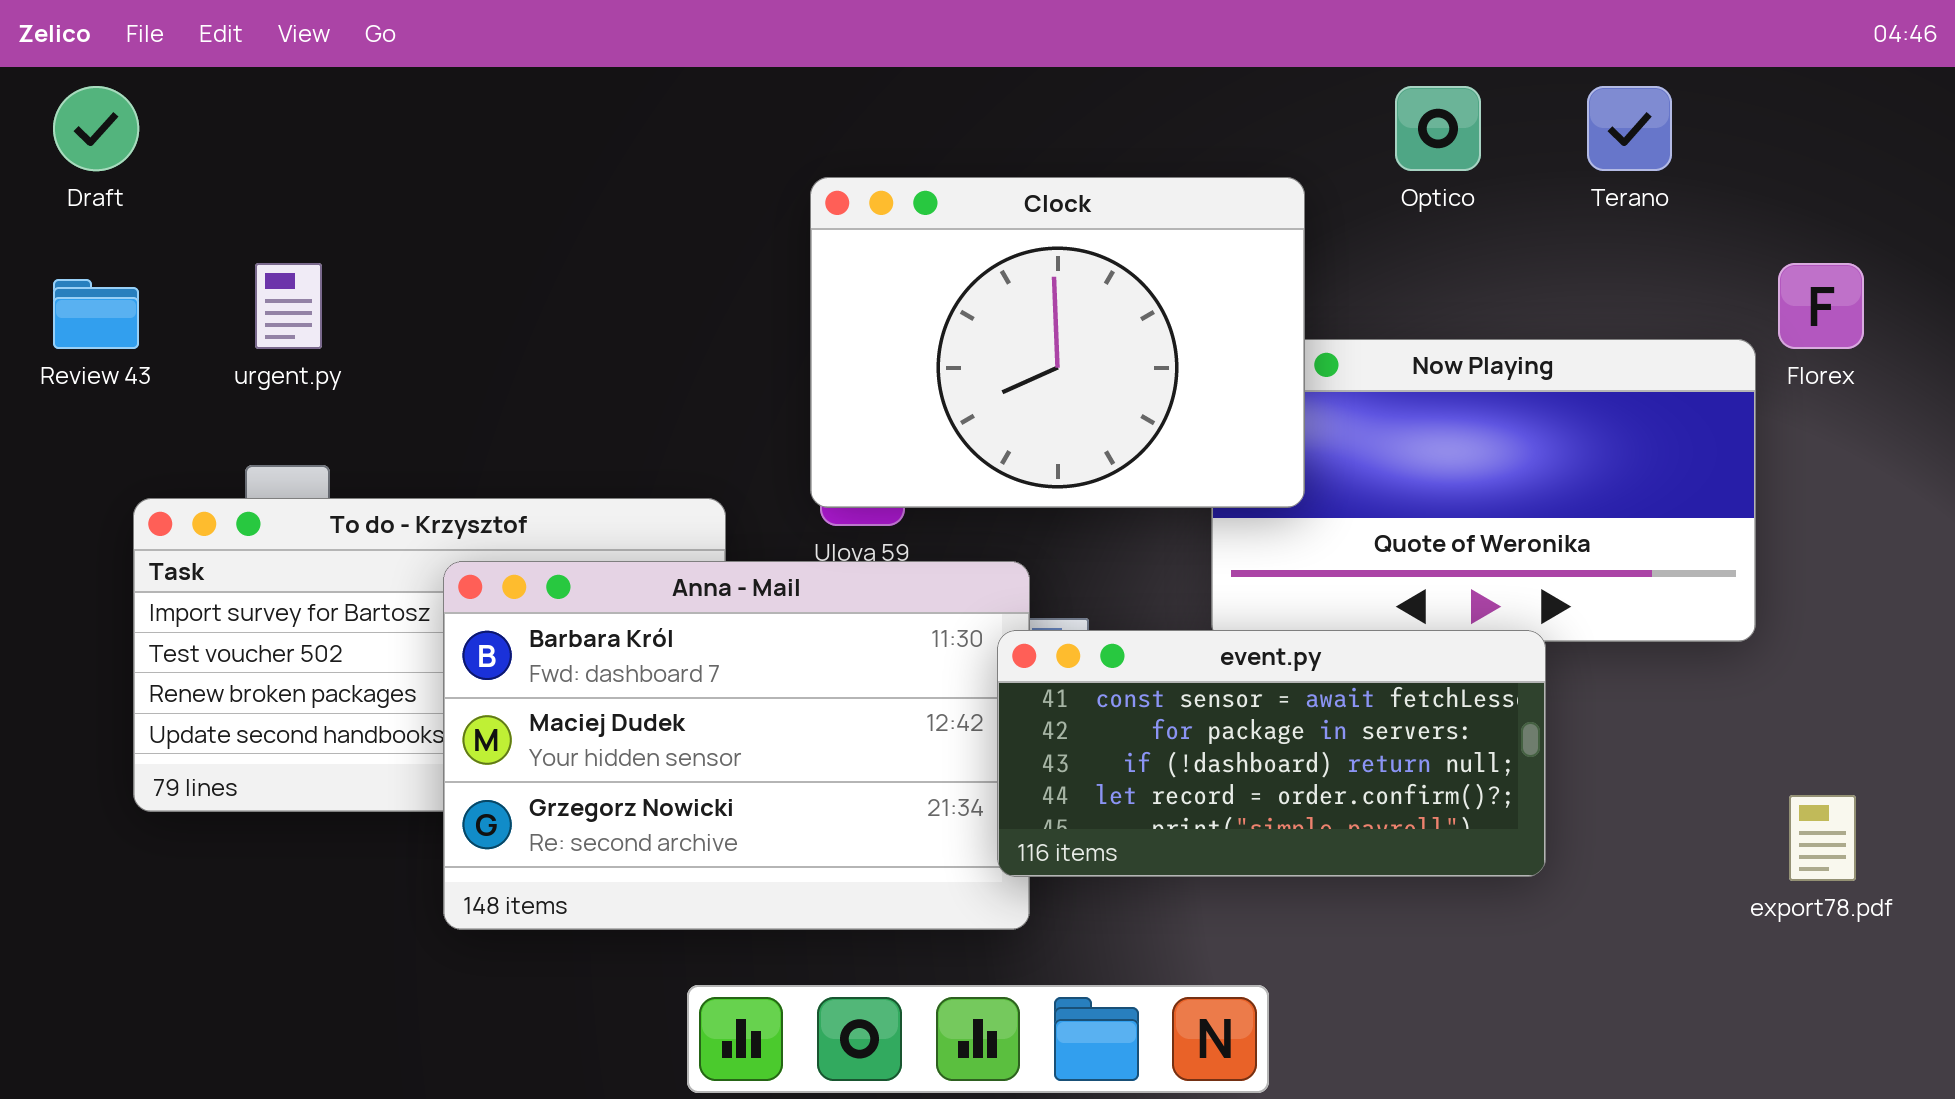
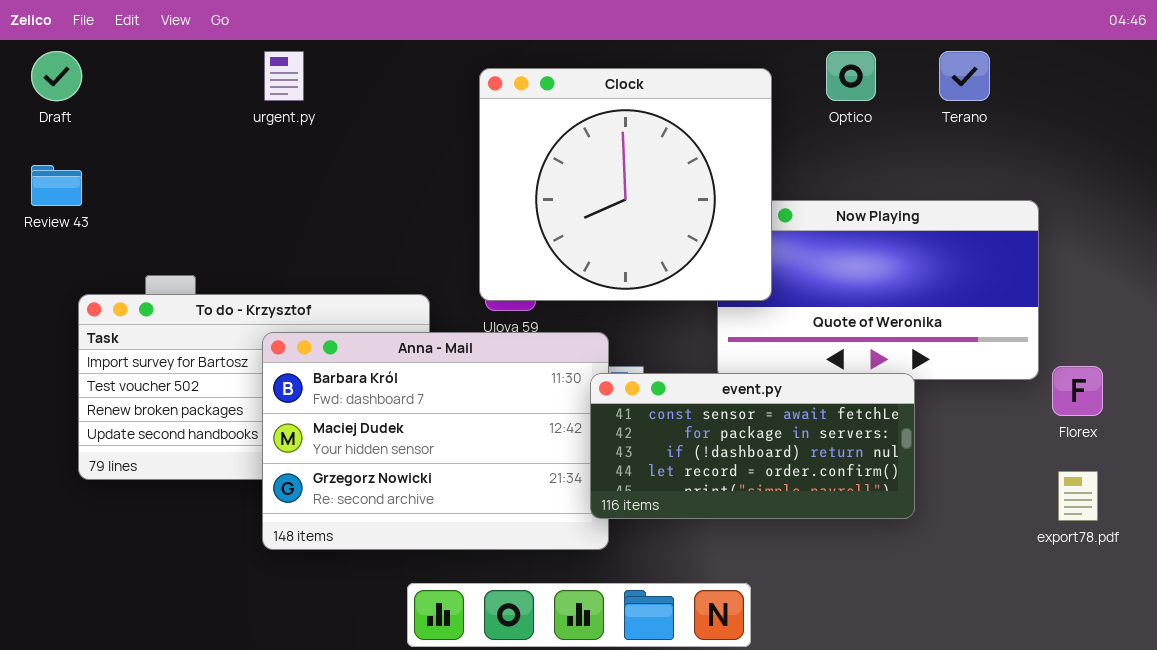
Clock: [810,177,1305,508] -> [479,68,772,301], resized
urgent.py: [255,263,322,349] -> [264,51,304,101], moved
Florex: [1778,263,1864,349] -> [1052,366,1103,416], moved

